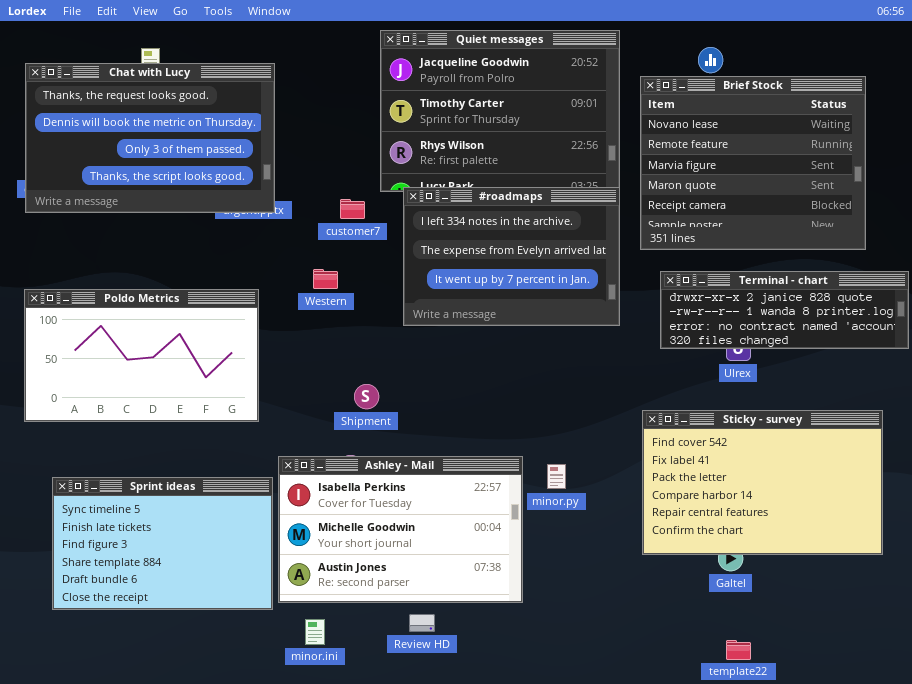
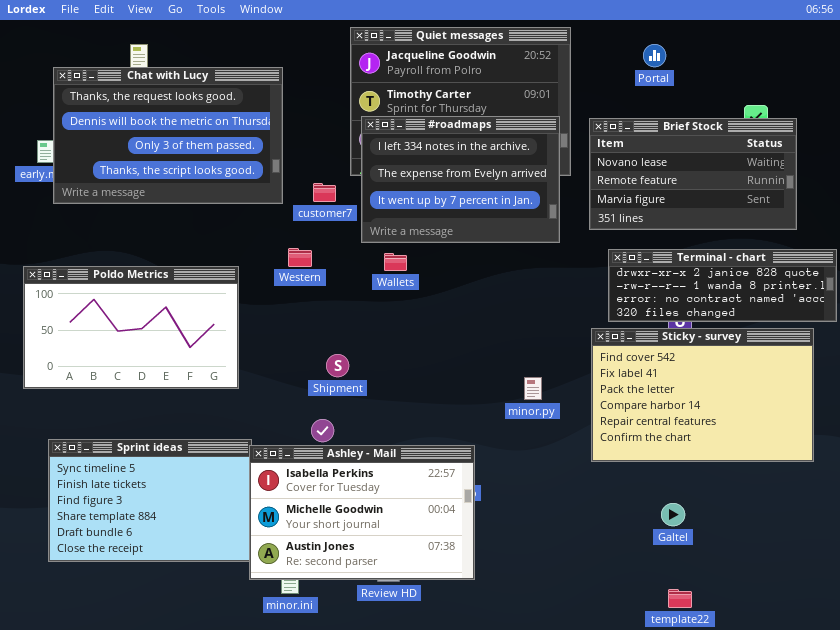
Chat with Lucy: [25,63,275,213] -> [53,67,283,204], moved
Brief Stock: [640,76,866,250] -> [589,118,797,230], resized
#roadmaps: [403,187,620,326] -> [361,116,560,243], moved
Sticky - survey: [642,410,883,555] -> [591,328,814,462], moved
Ashley - Mail: [278,456,523,603] -> [249,445,475,580], moved
minor.py: [547,464,566,489] -> [524,377,542,400], moved

